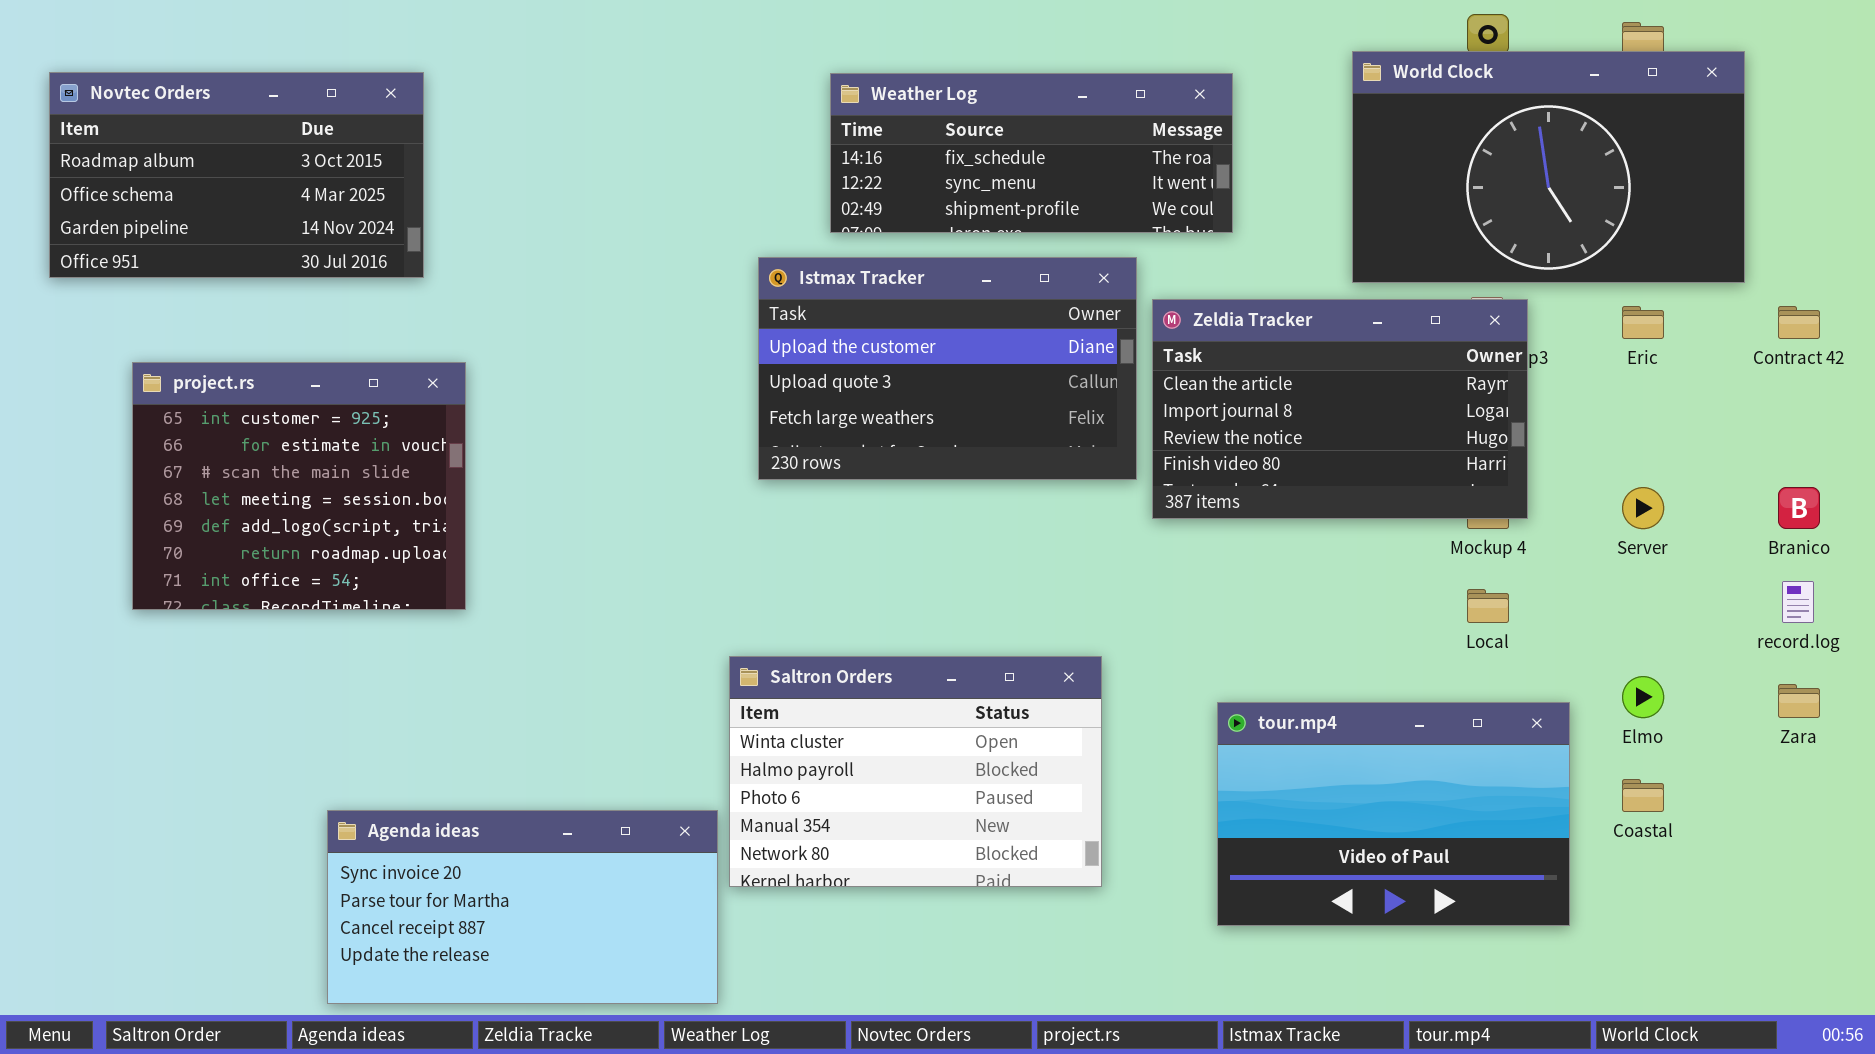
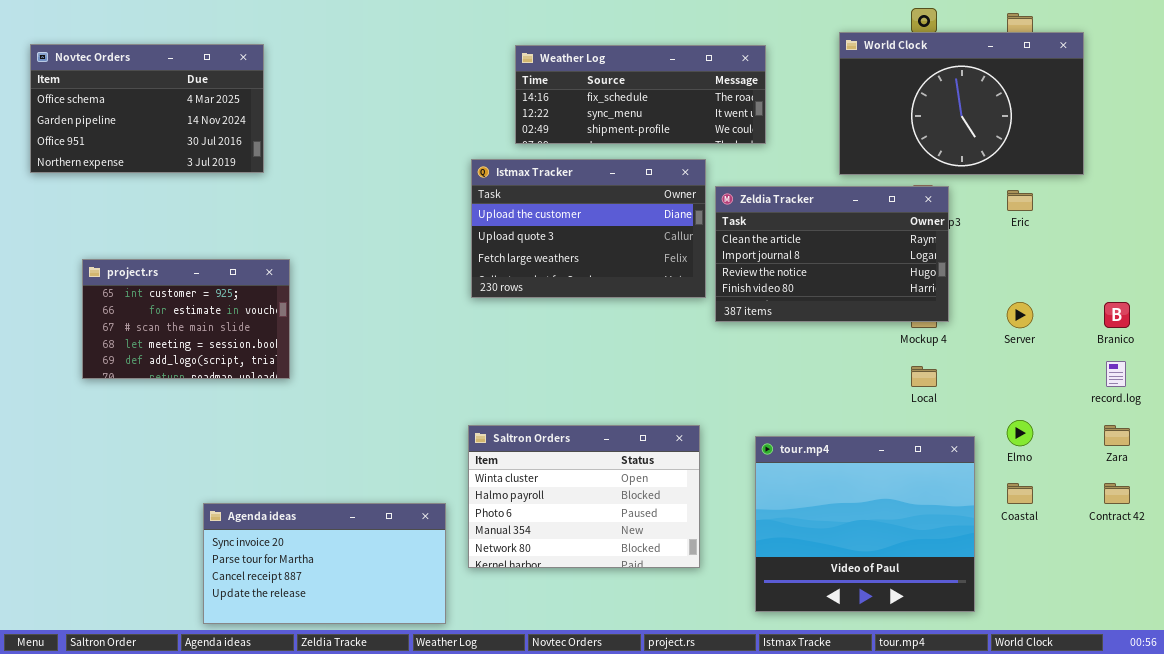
Novtec Orders: [49,72,424,278] -> [30,44,264,173], scrolled down 1 row
Contract 42: [1778,306,1820,339] -> [1104,483,1130,504], moved
project.rs: [132,362,466,610] -> [82,259,290,379], resized
Saltron Orders: [729,656,1102,887] -> [468,425,700,568], moved
tour.mp4: [1217,702,1570,926] -> [755,436,975,612], resized

